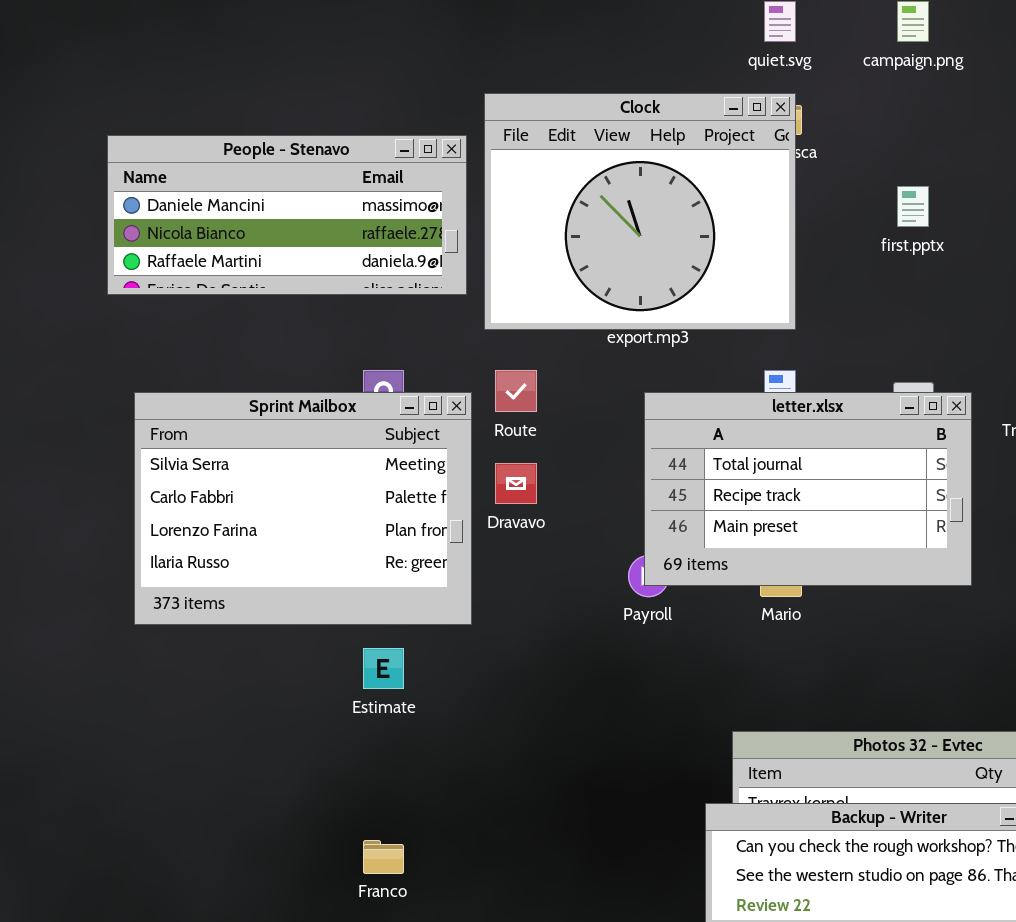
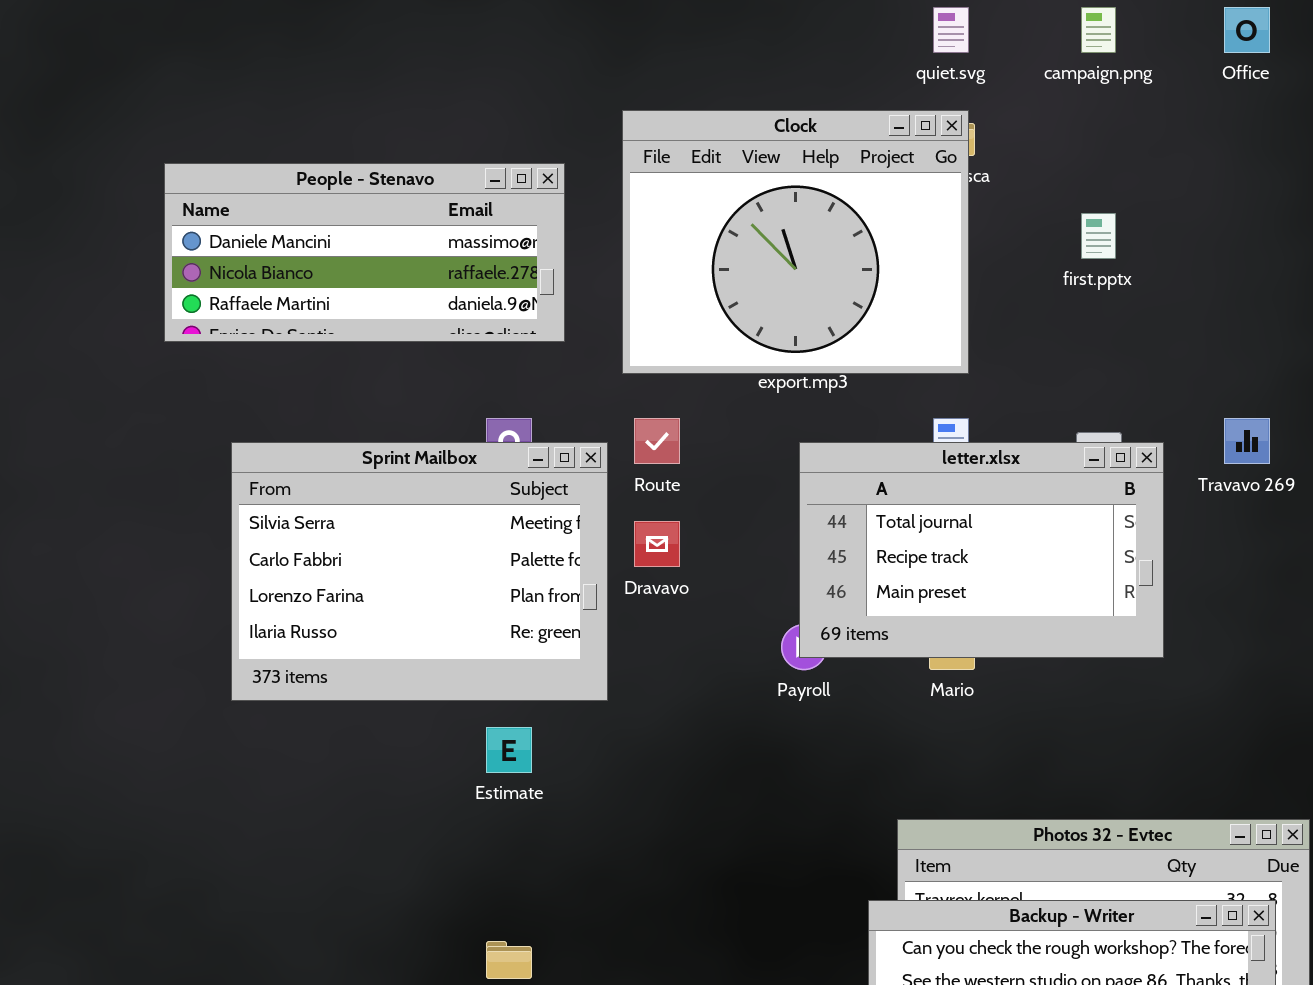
People - Stenavo: [107,135,467,295] -> [164,163,565,342], moved

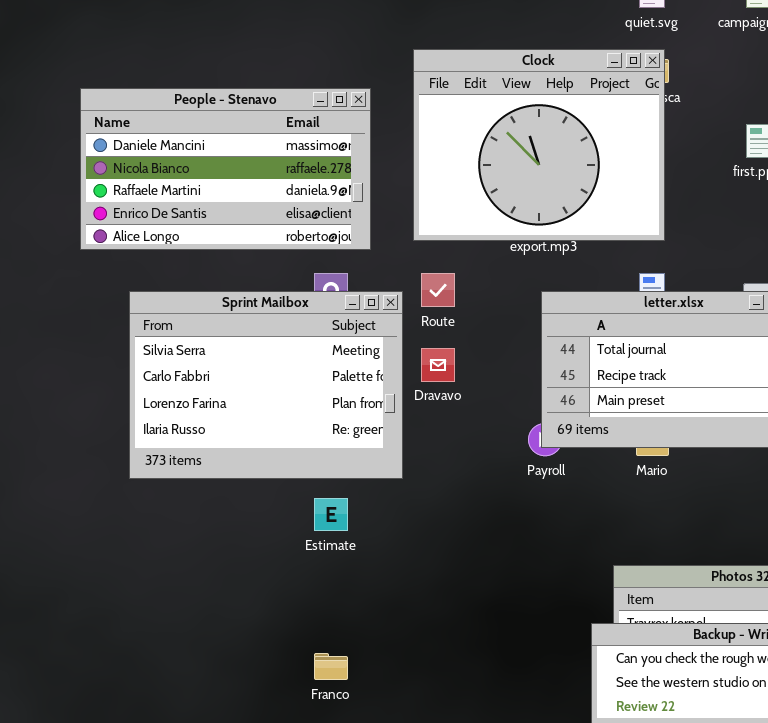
People - Stenavo: [164,163,565,342] -> [80,88,371,250], resized

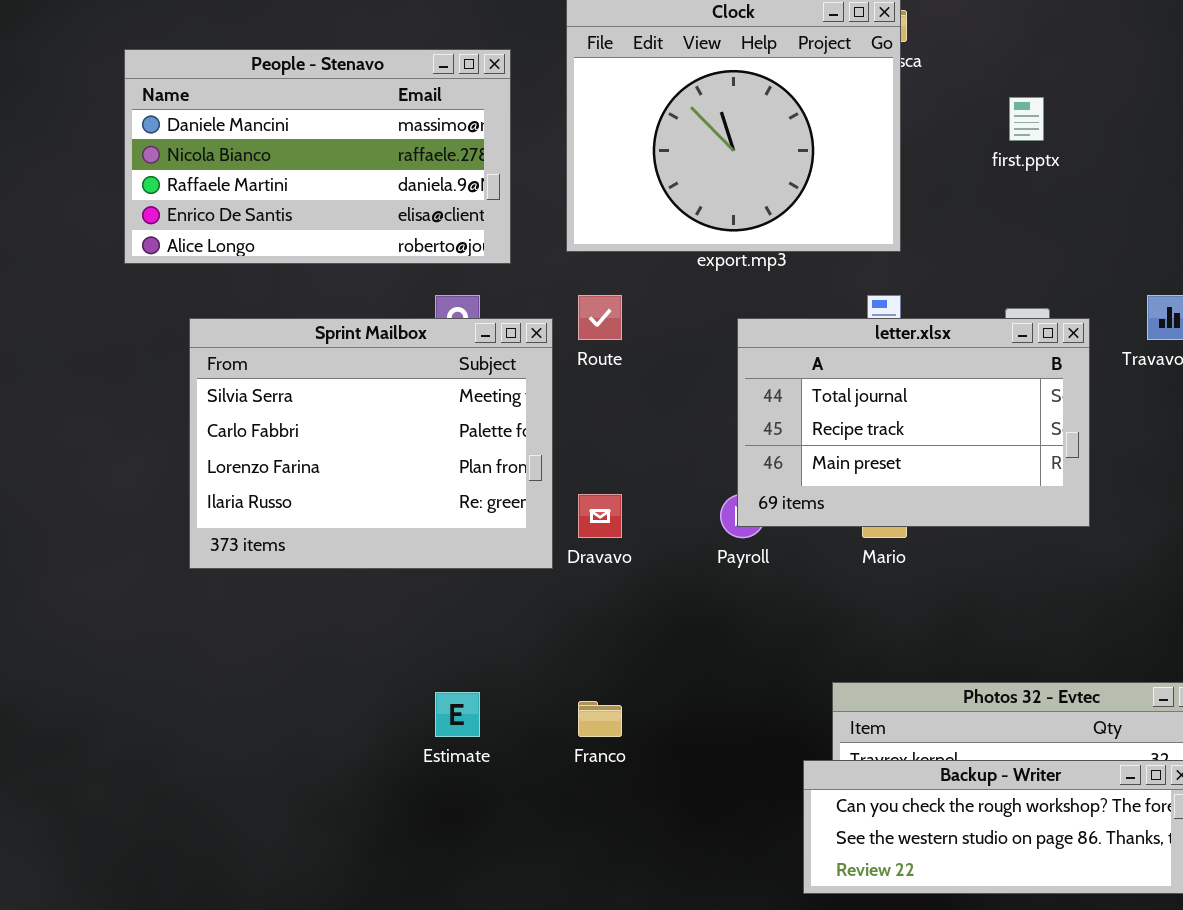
Dravavo: [421,348,455,382] -> [578,494,622,538], moved
Estimate: [314,498,348,531] -> [435,692,480,737], moved
Franco: [314,653,348,680] -> [578,701,622,737], moved

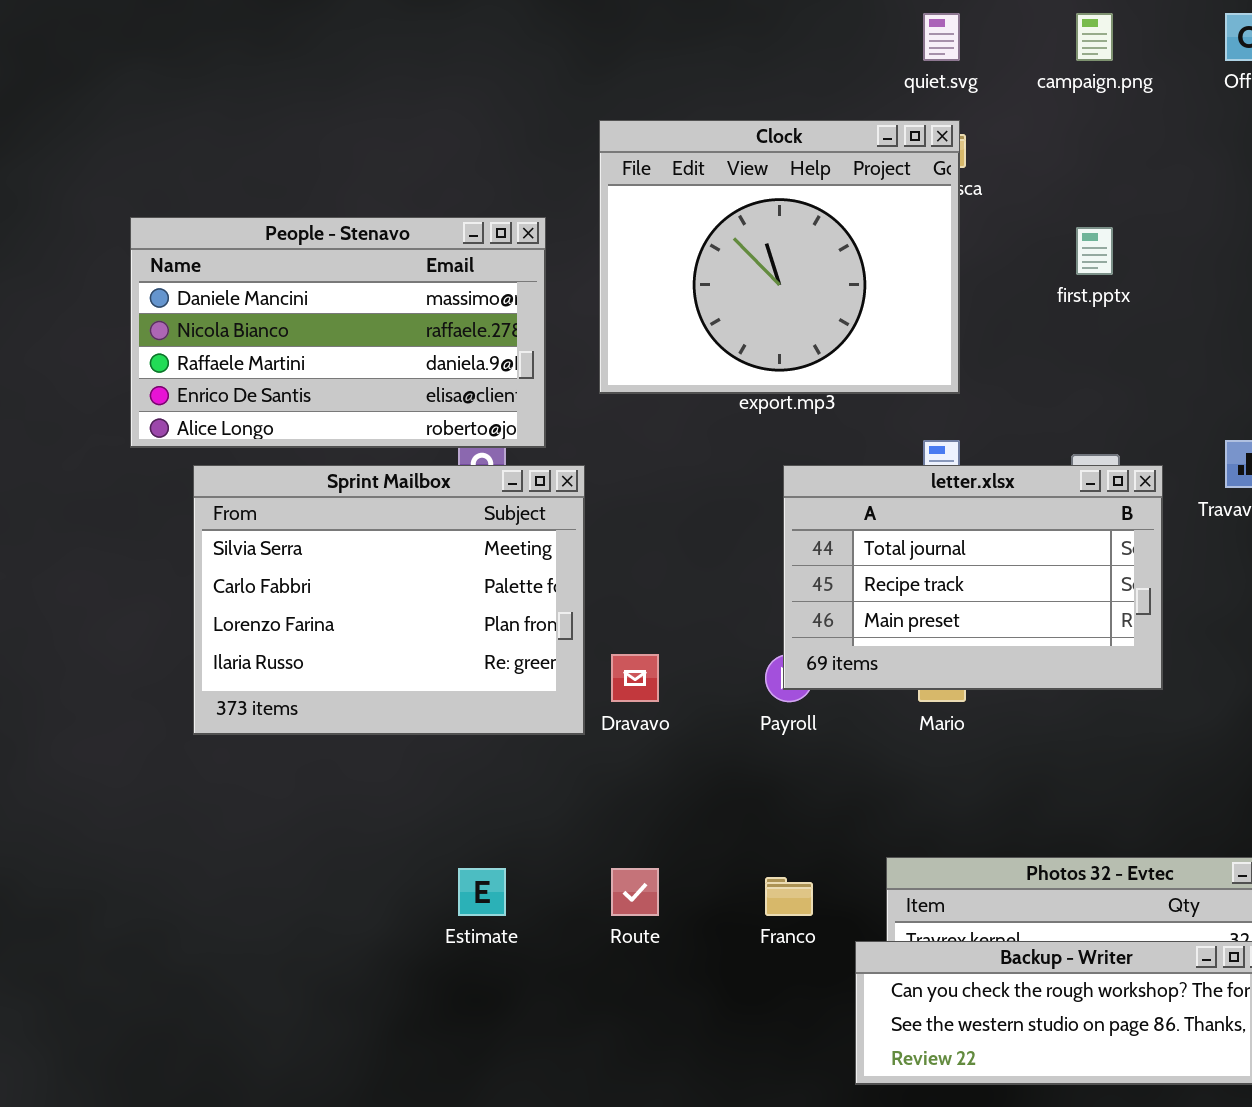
People - Stenavo: [124,49,511,264] -> [130,217,546,448], moved
Route: [578,295,622,340] -> [611,868,659,916], moved
Franco: [578,701,622,737] -> [765,877,813,916], moved

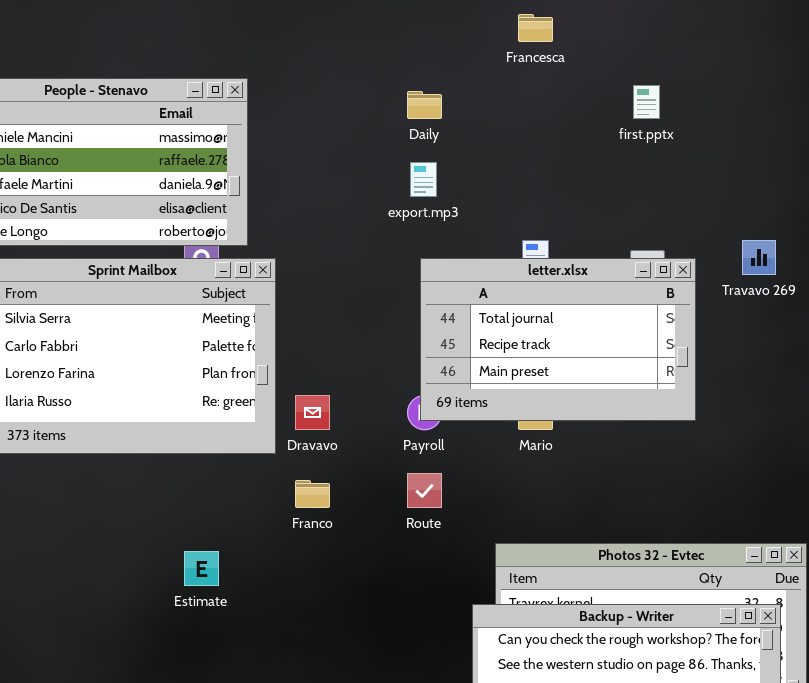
Clock: [599,120,960,394] -> none, closed
Route: [611,868,659,916] -> [407,473,442,508], moved
Franco: [765,877,813,916] -> [295,480,330,508], moved

